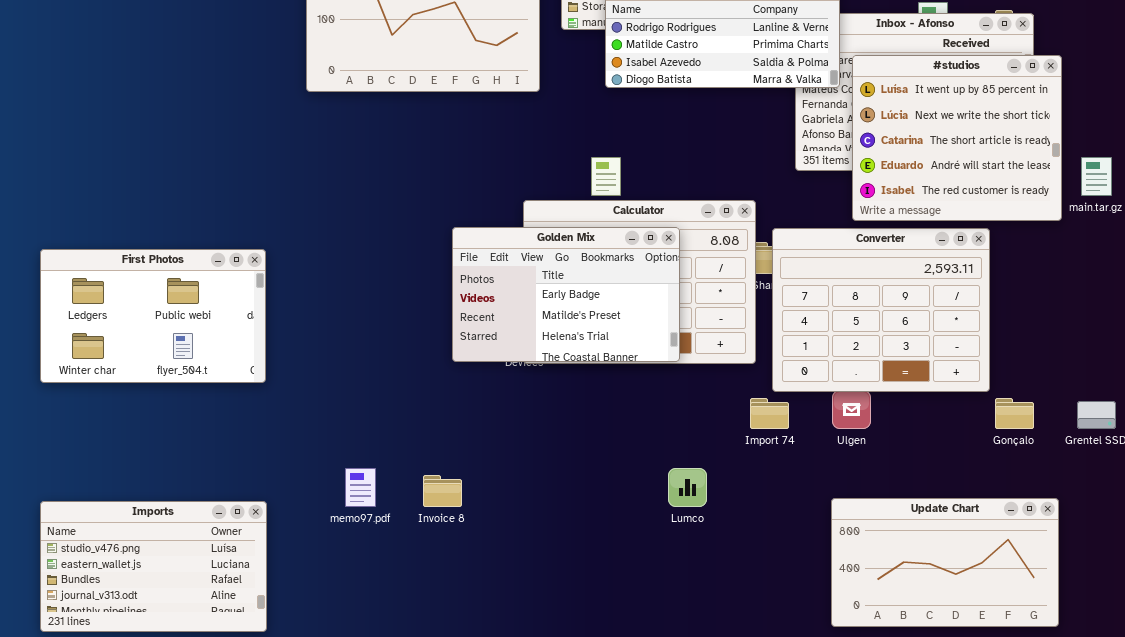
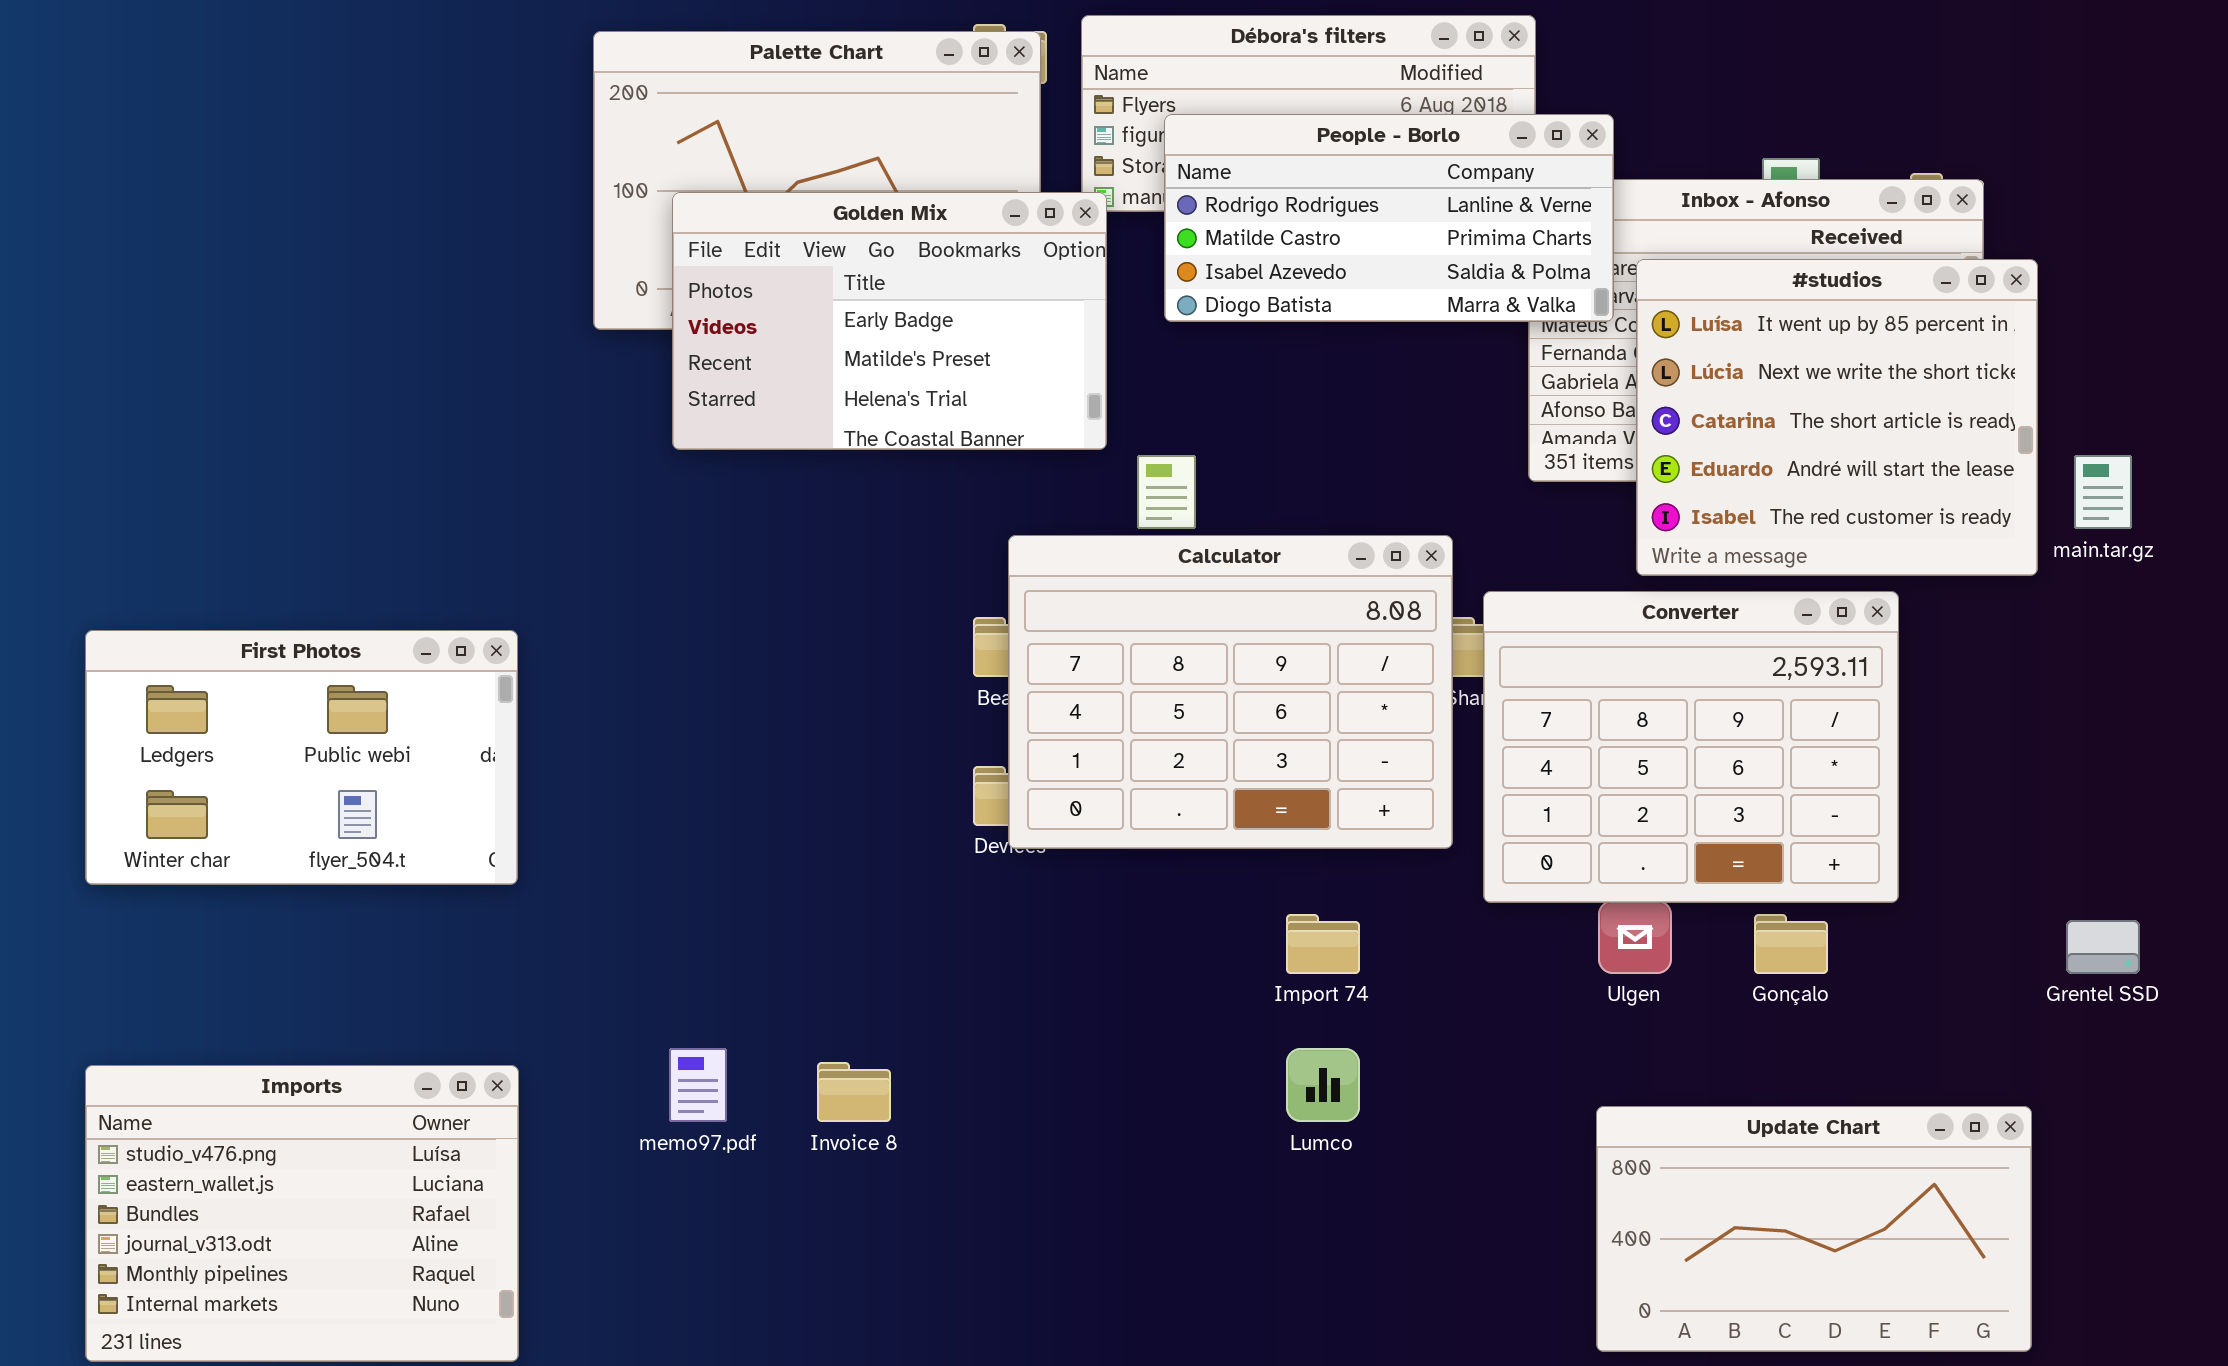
Golden Mix: [452,227,680,362] -> [672,192,1107,450], moved
Import 74: [750,398,789,429] -> [1286,914,1360,974], moved
Gonçalo: [995,398,1034,429] -> [1754,914,1828,974], moved
Imports: [40,501,267,632] -> [85,1065,519,1362], resized

